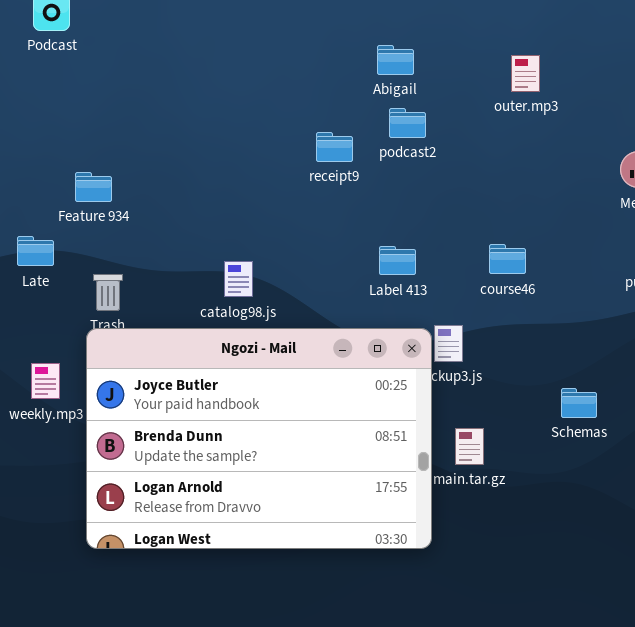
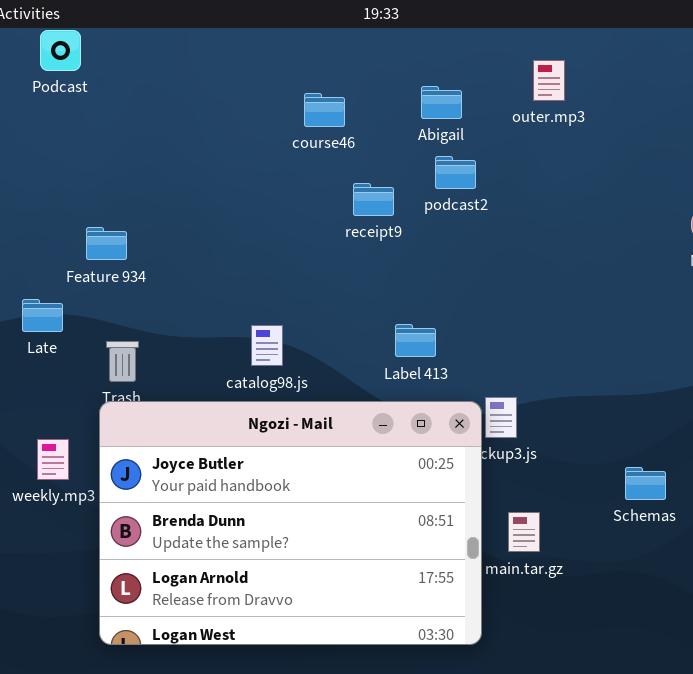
outer.mp3: [511,55,540,92] -> [533,60,565,101], moved
course46: [489,244,526,274] -> [304,93,345,127], moved
Label 413: [379,246,416,275] -> [395,324,436,357], moved

